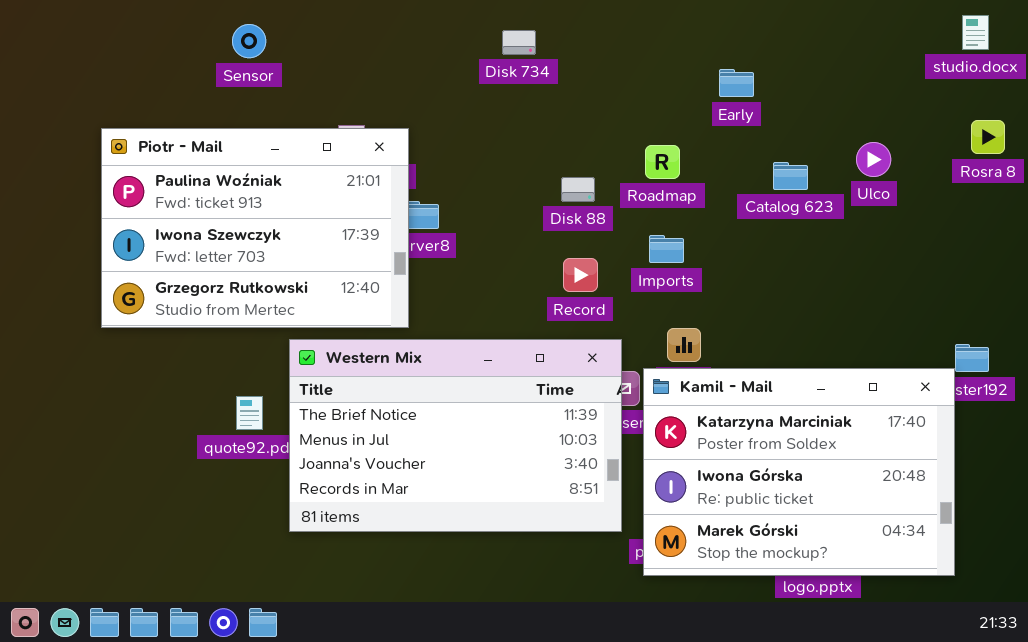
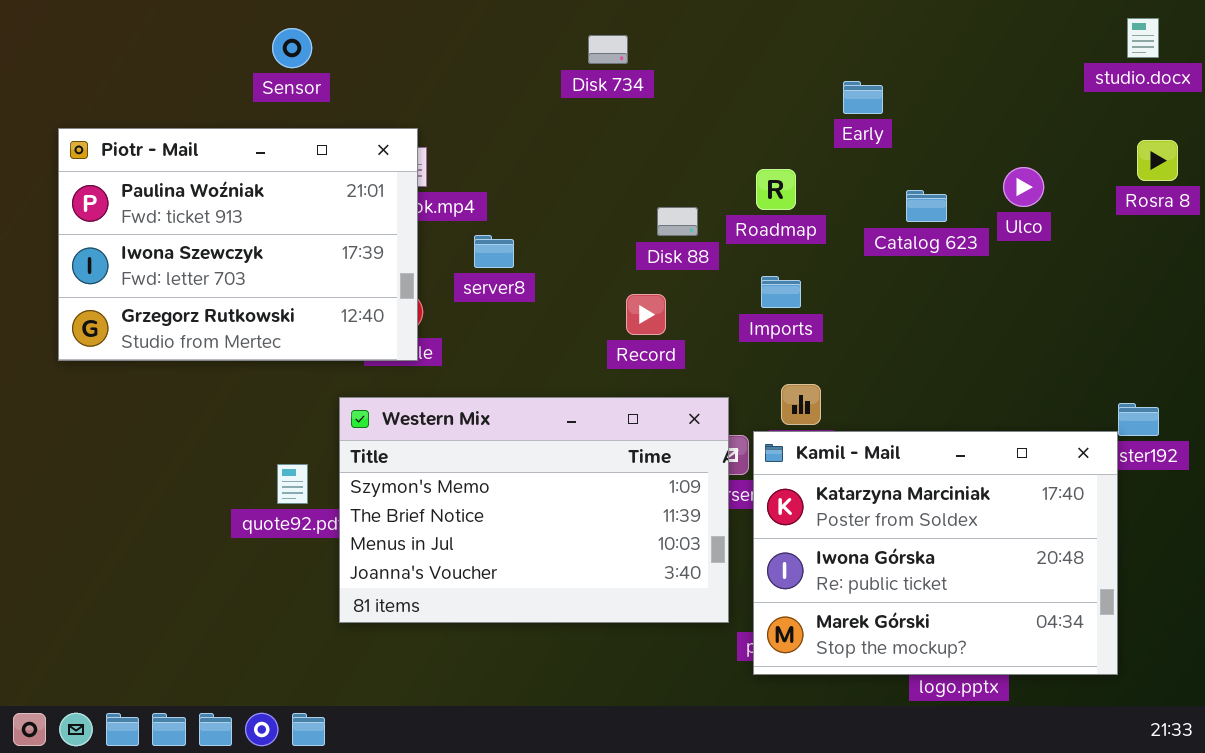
Piotr - Mail: [101,128,409,328] -> [58,128,418,361], moved
Record: [563,258,598,292] -> [626,294,666,335], moved
Western Mix: [289,339,622,532] -> [339,397,729,623], scrolled up 1 row

